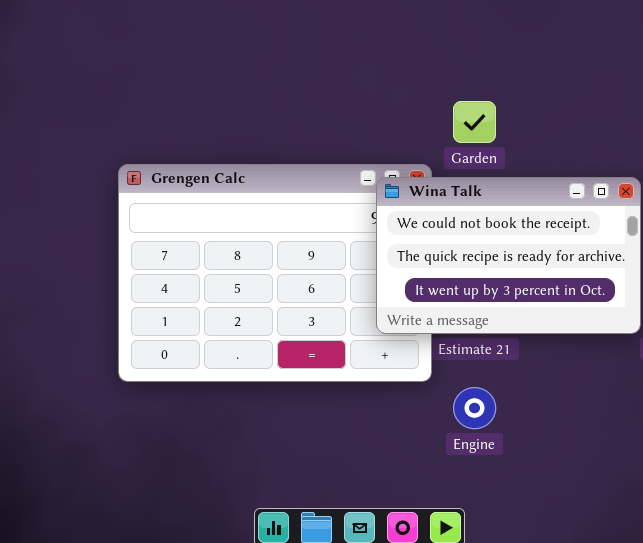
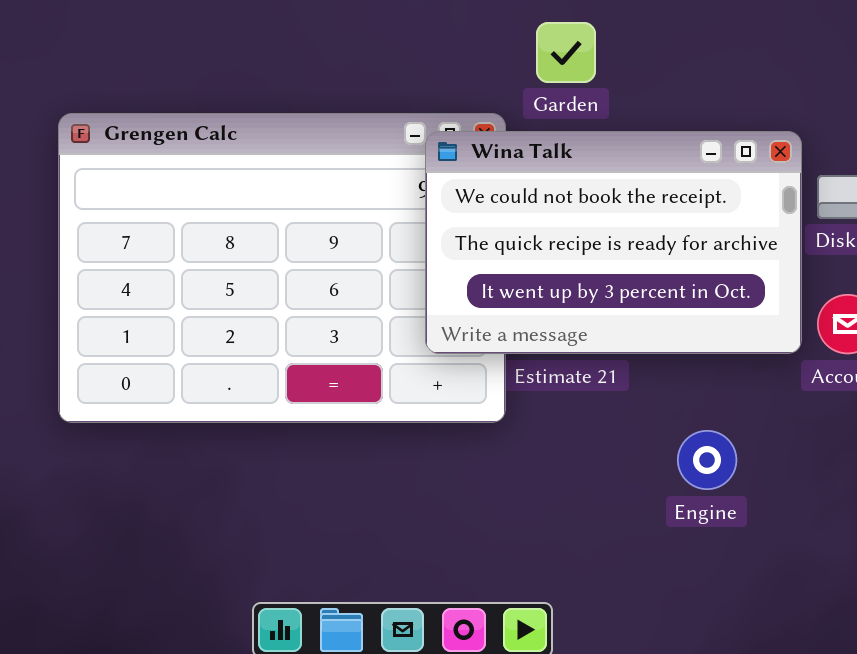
Engine: [453,387,496,429] -> [677,430,737,490], moved

